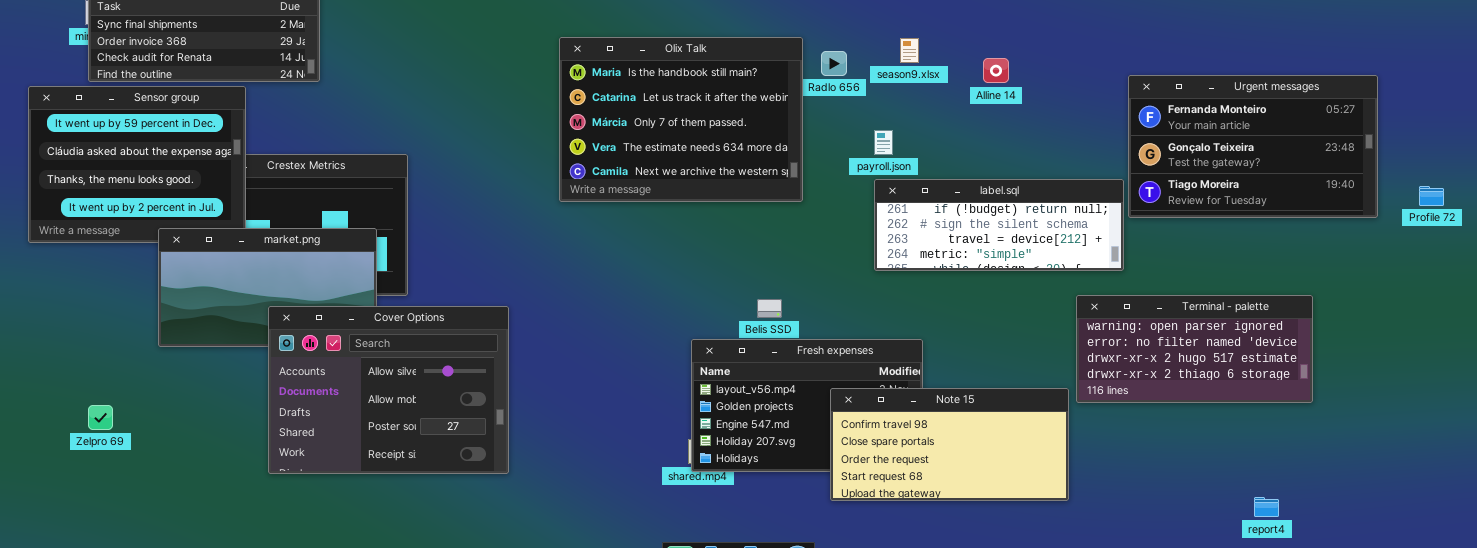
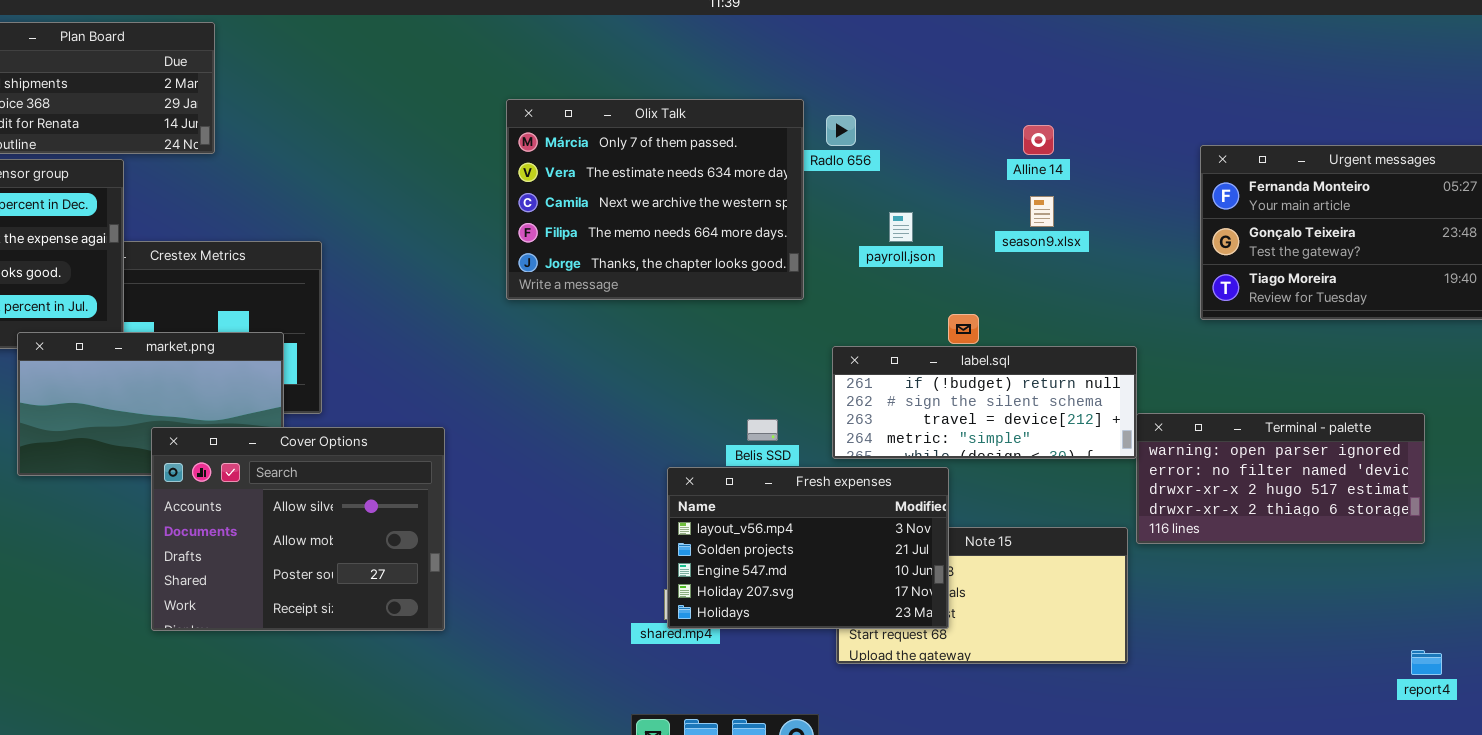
Olix Talk: [559,37,803,202] -> [506,99,804,300], scrolled down 2 rows
season9.xlsx: [900,38,919,63] -> [1030,196,1054,227], moved
label.sql: [874,179,1124,271] -> [832,346,1137,459], moved
Fresh expenses: [691,339,923,472] -> [667,467,949,629], raised
report4: [1254,497,1279,517] -> [1411,650,1442,675], moved

